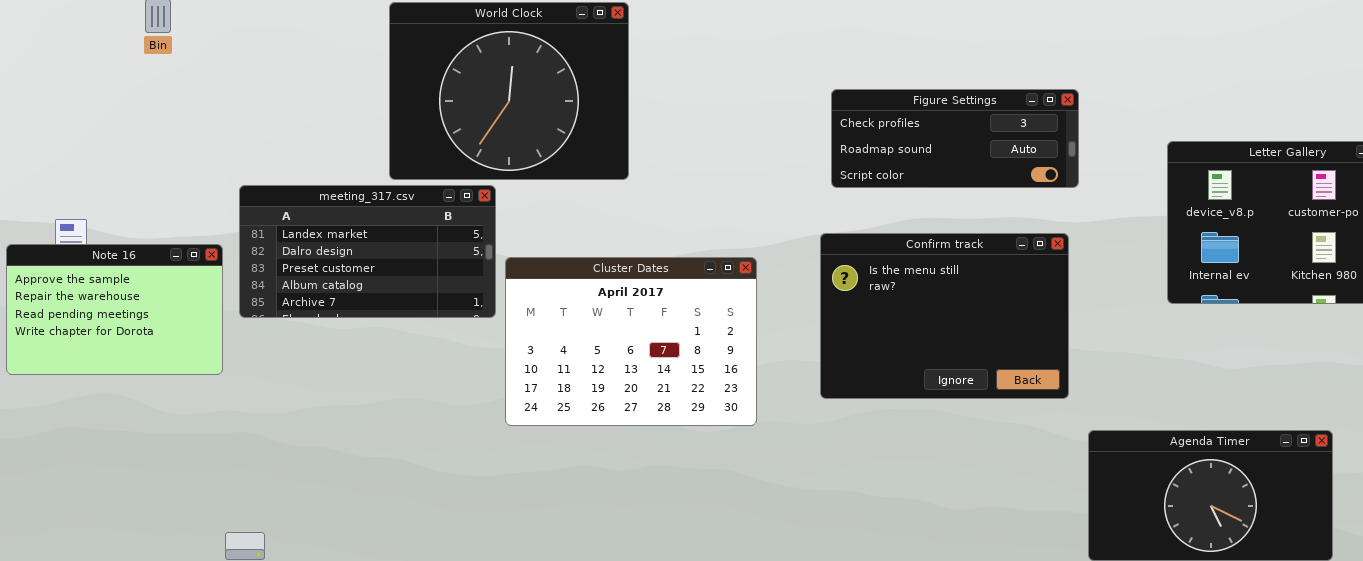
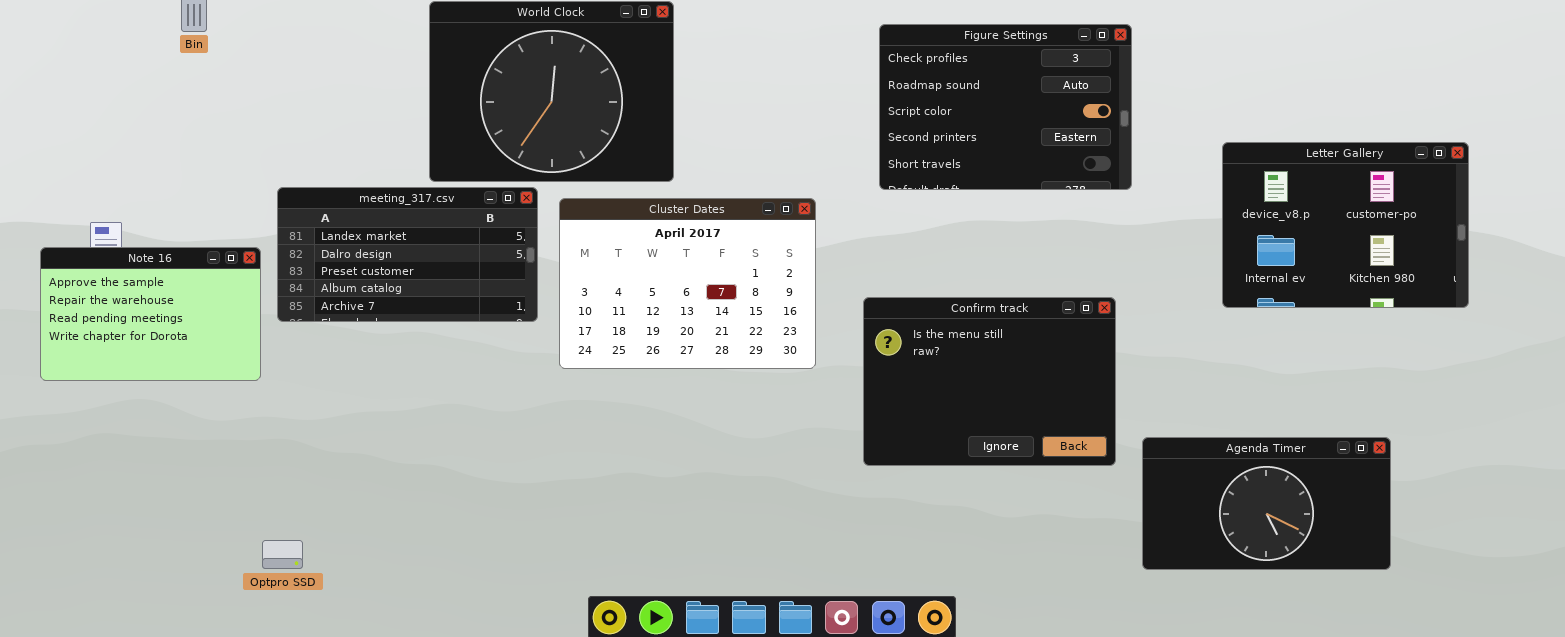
Figure Settings: [831,89,1079,188] -> [879,24,1132,190], resized
Confirm track: [820,233,1069,399] -> [863,297,1116,466], moved
Cluster Dates: [505,257,757,426] -> [559,198,816,369], moved

